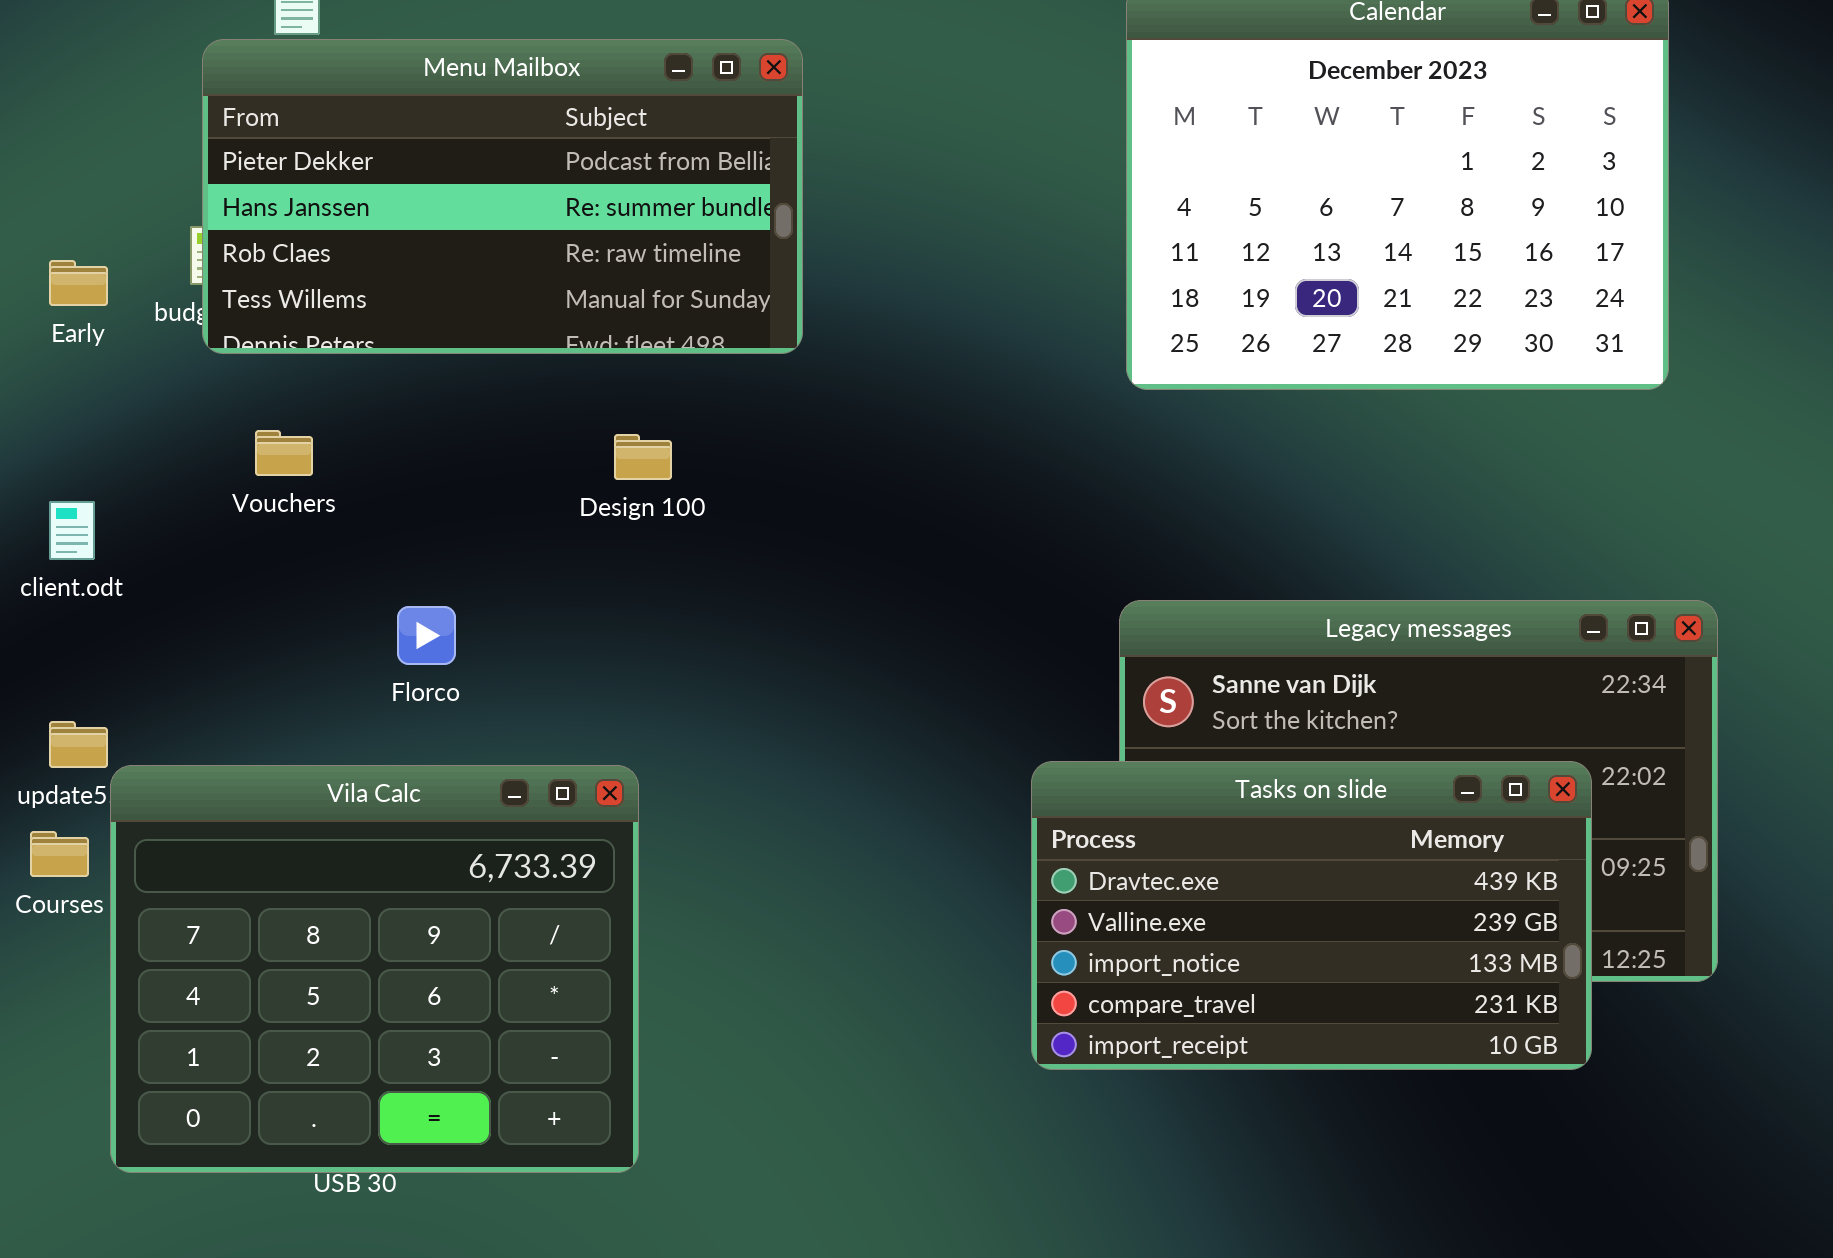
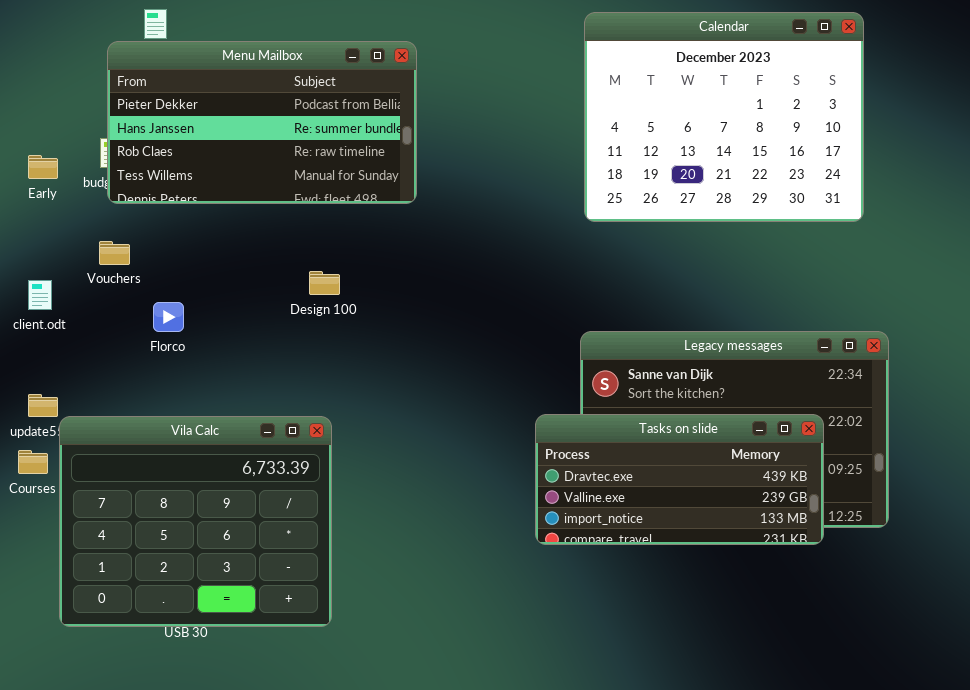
Vouchers: [255,430,313,476] -> [99,241,130,265], moved
Design 100: [614,434,672,480] -> [309,271,340,295], moved
Florco: [397,606,456,665] -> [153,302,184,332], moved
Tasks on slide: [1031,761,1592,1070] -> [535,414,824,545], resized

